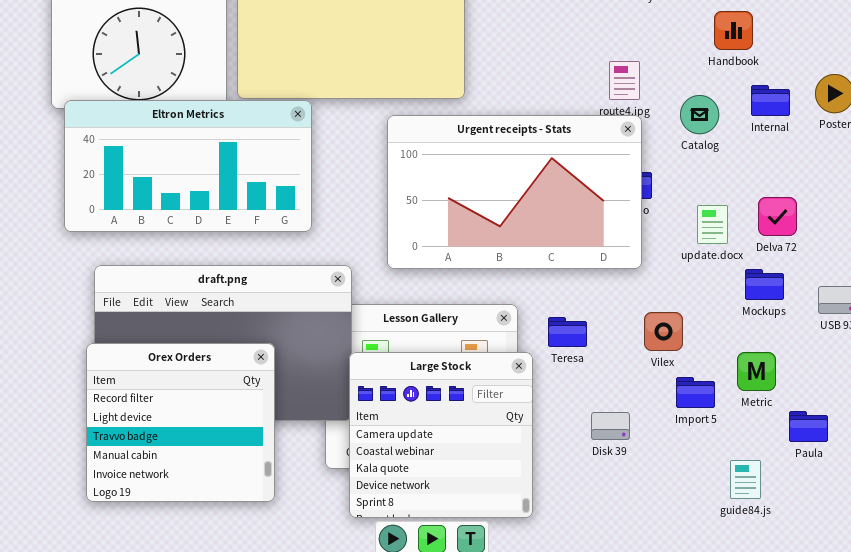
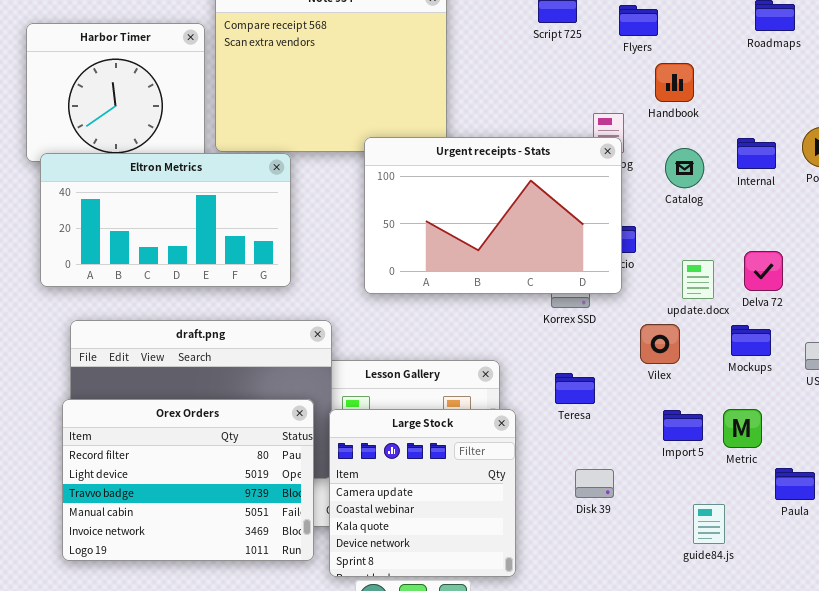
Handbook: [714,11,753,50] -> [655,63,694,102], moved
Urgent receipts - Stats: [387,115,642,269] -> [364,137,622,294], moved
Vilex: [644,312,683,351] -> [640,324,680,364], moved
Teresa: [548,317,587,347] -> [555,373,595,404], moved
Orex Orders: [86,343,275,502] -> [62,399,314,561], resized
Import 5: [676,377,715,408] -> [663,410,703,441], moved
guide84.js: [730,460,761,499] -> [693,504,725,544], moved

